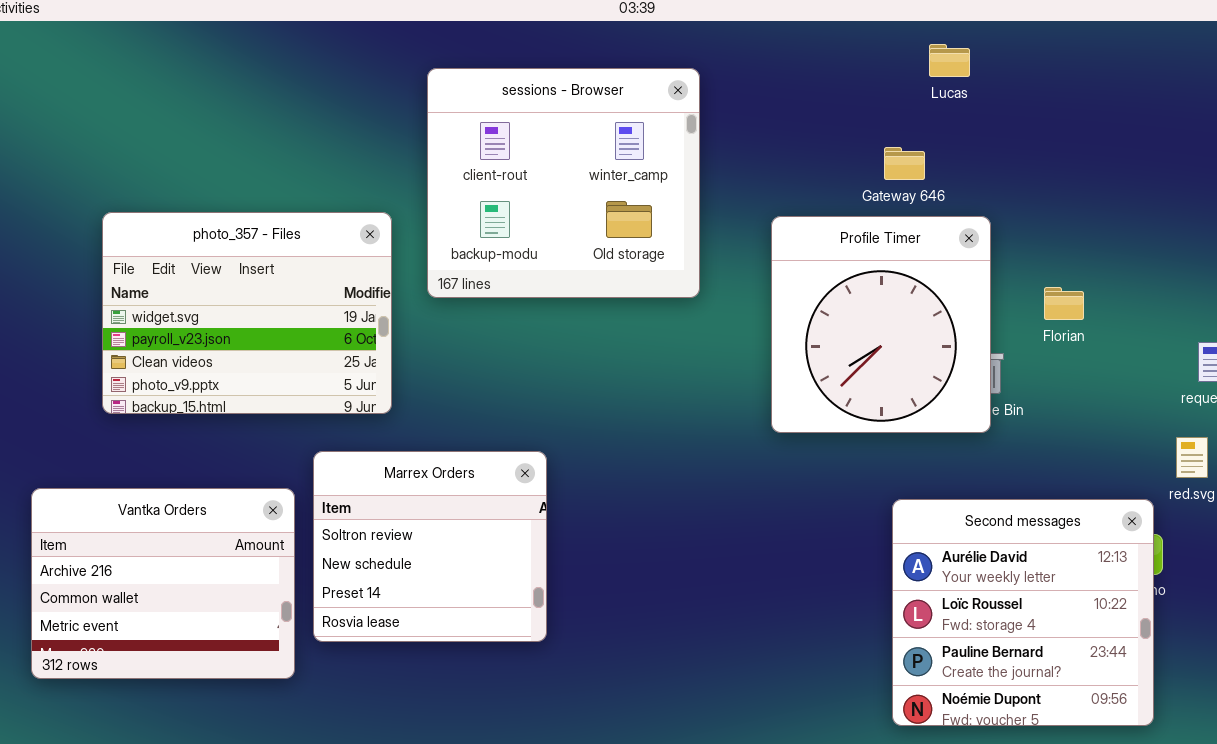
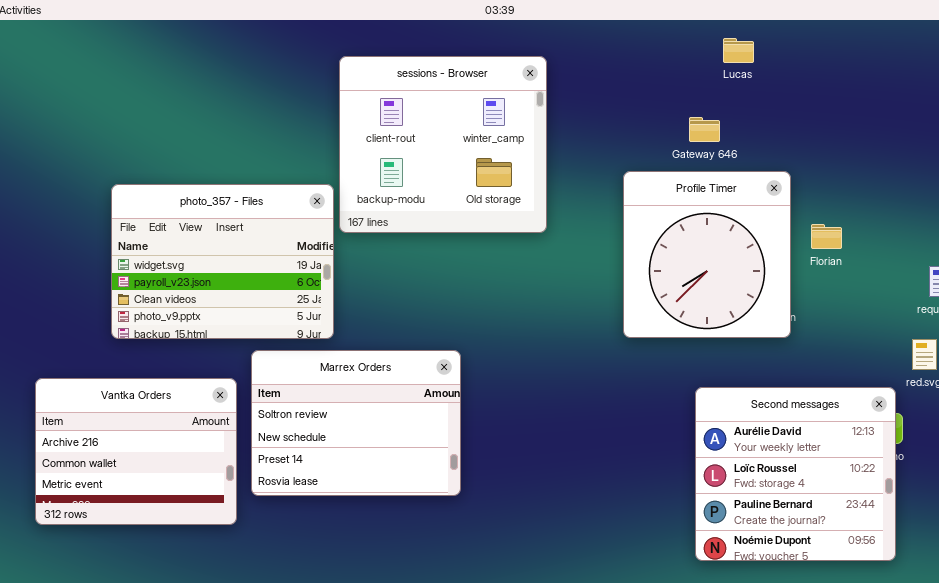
photo_357 - Files: [102,212,392,414] -> [111,184,334,339], moved
Profile Timer: [771,216,991,433] -> [623,171,791,338], moved
Marrex Orders: [313,451,547,642] -> [251,350,461,496], resized

